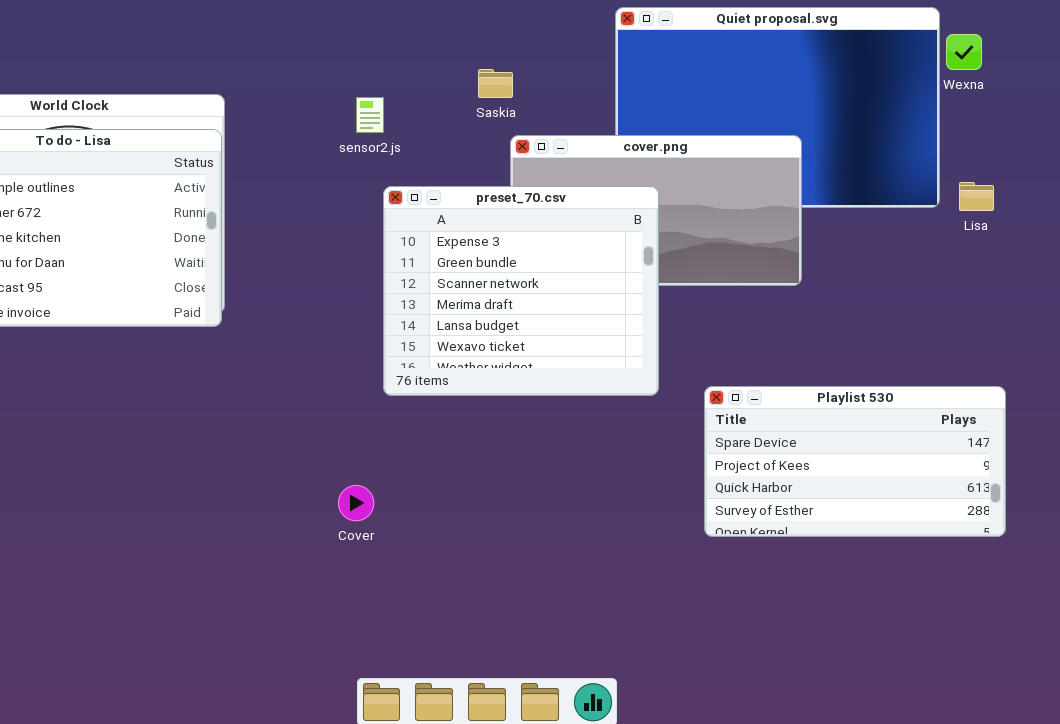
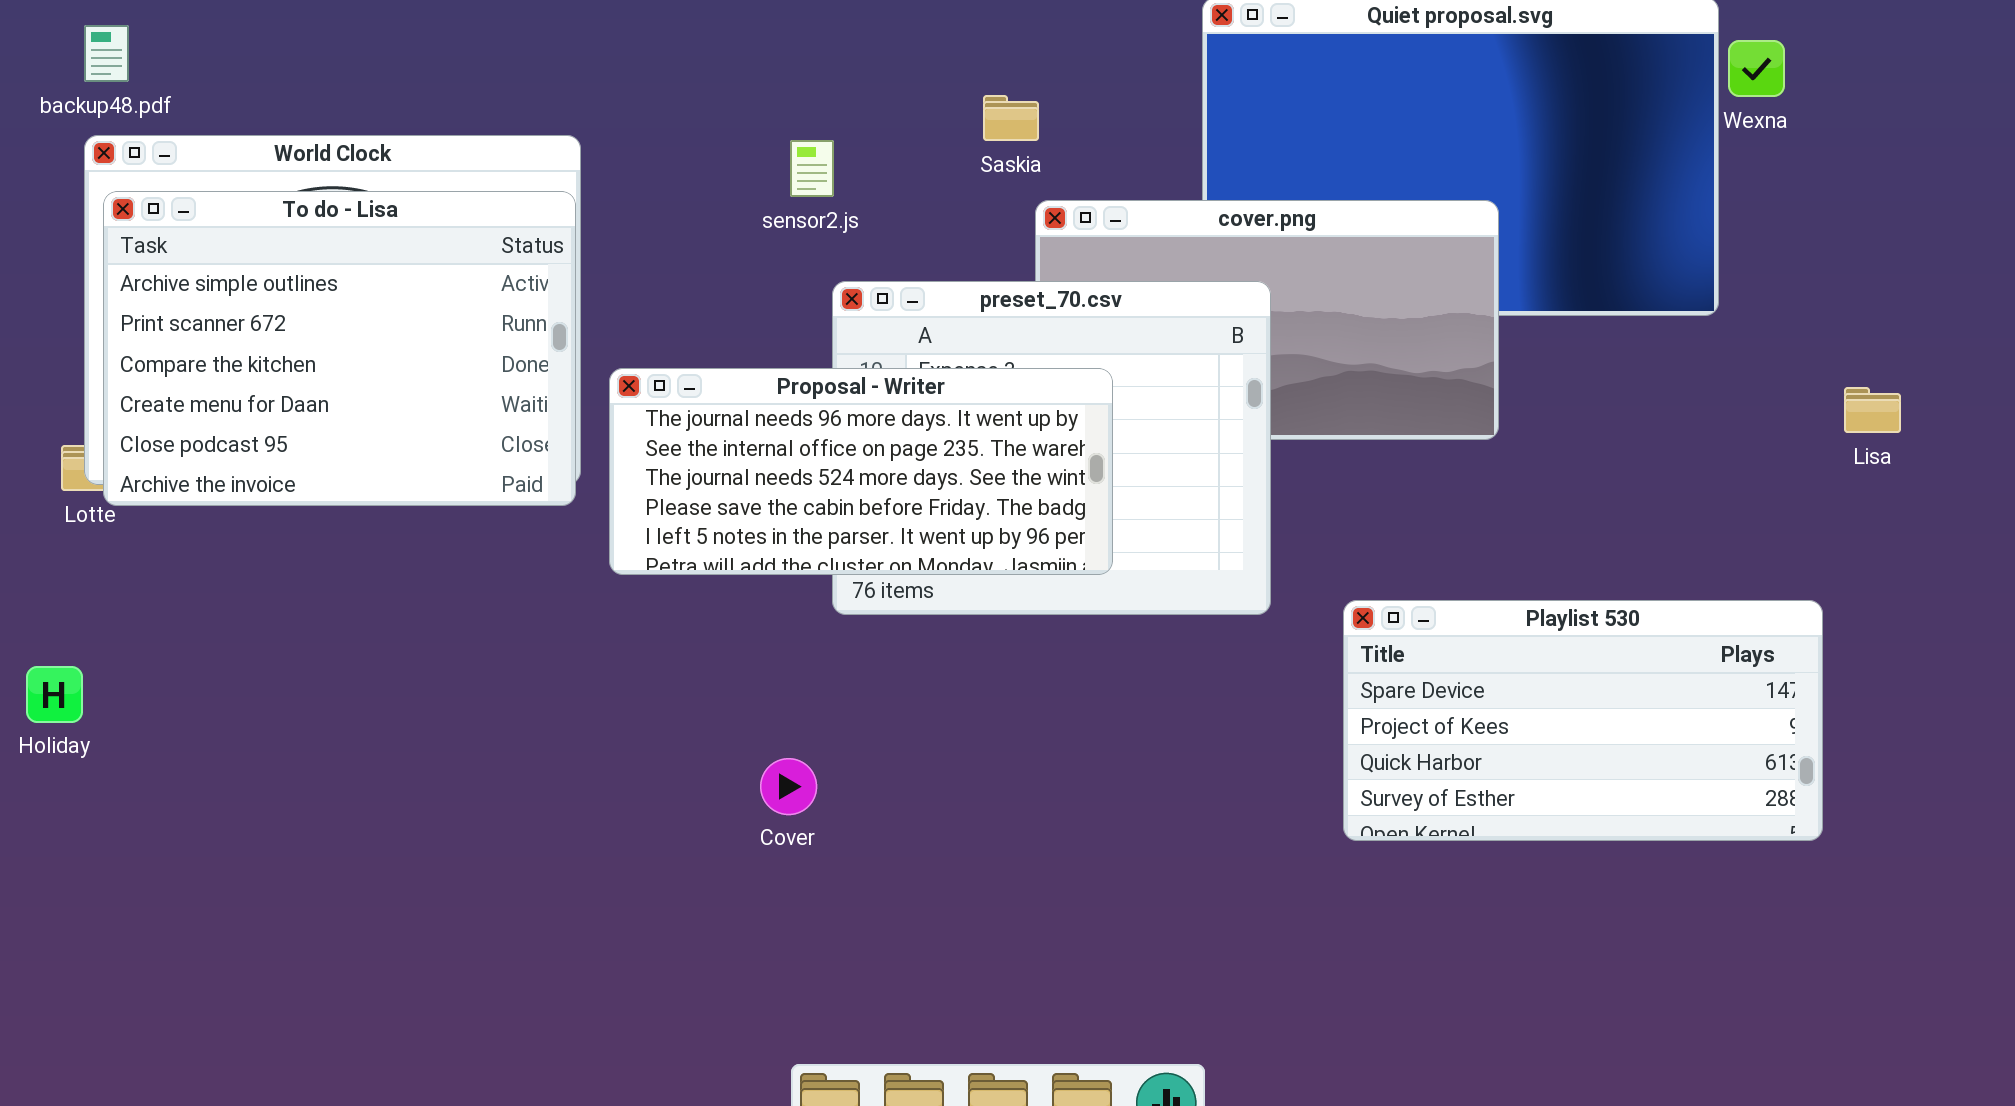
Lisa: [959,182,994,211] -> [1844,387,1901,433], moved
Proposal - Writer: none -> [609,368,1113,575], opened

